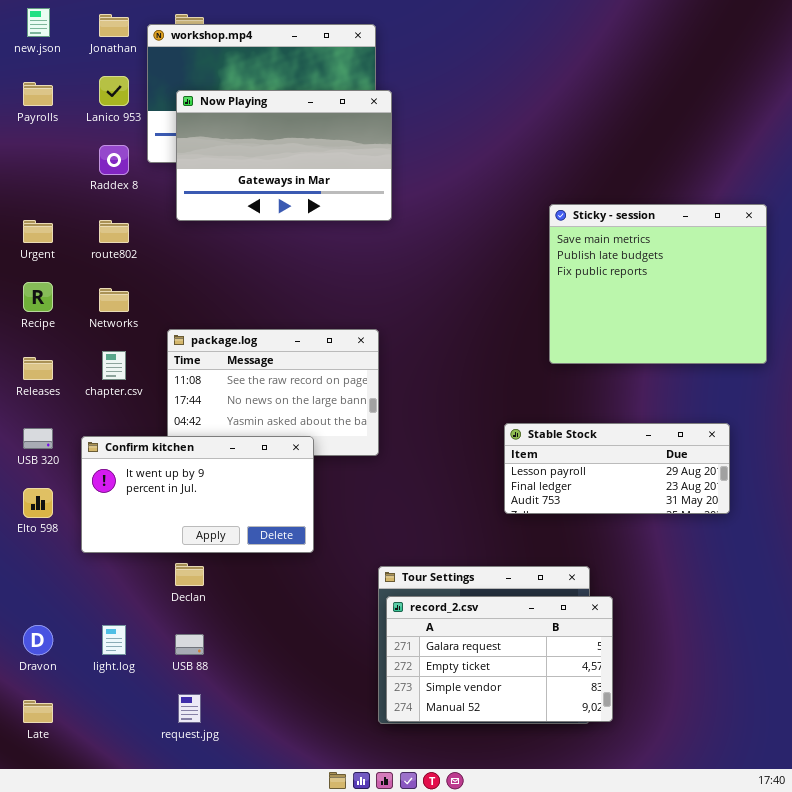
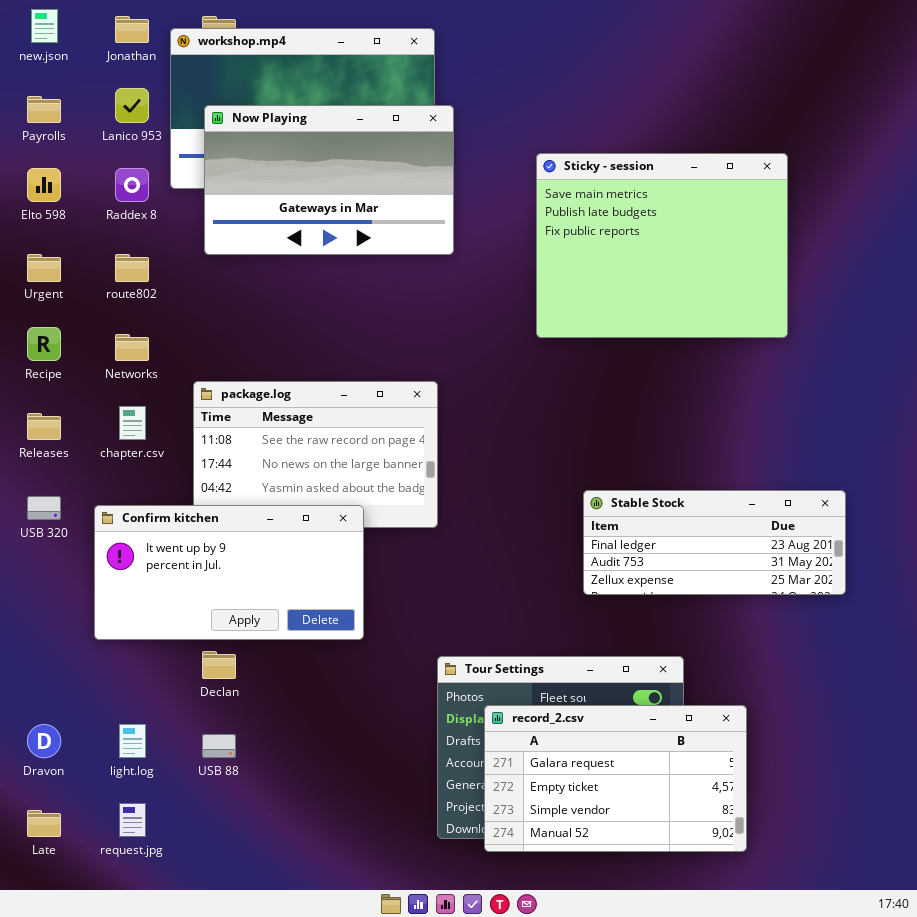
Sticky - session: [549,204,767,364] -> [536,153,788,338], moved
Stable Stock: [504,423,730,514] -> [583,490,846,595], scrolled down 1 row
Elto 598: [23,488,53,518] -> [27,168,61,202], moved
record_2.csv: [386,596,613,722] -> [484,705,747,852], moved
request.jpg: [178,694,201,723] -> [119,803,146,837], moved

